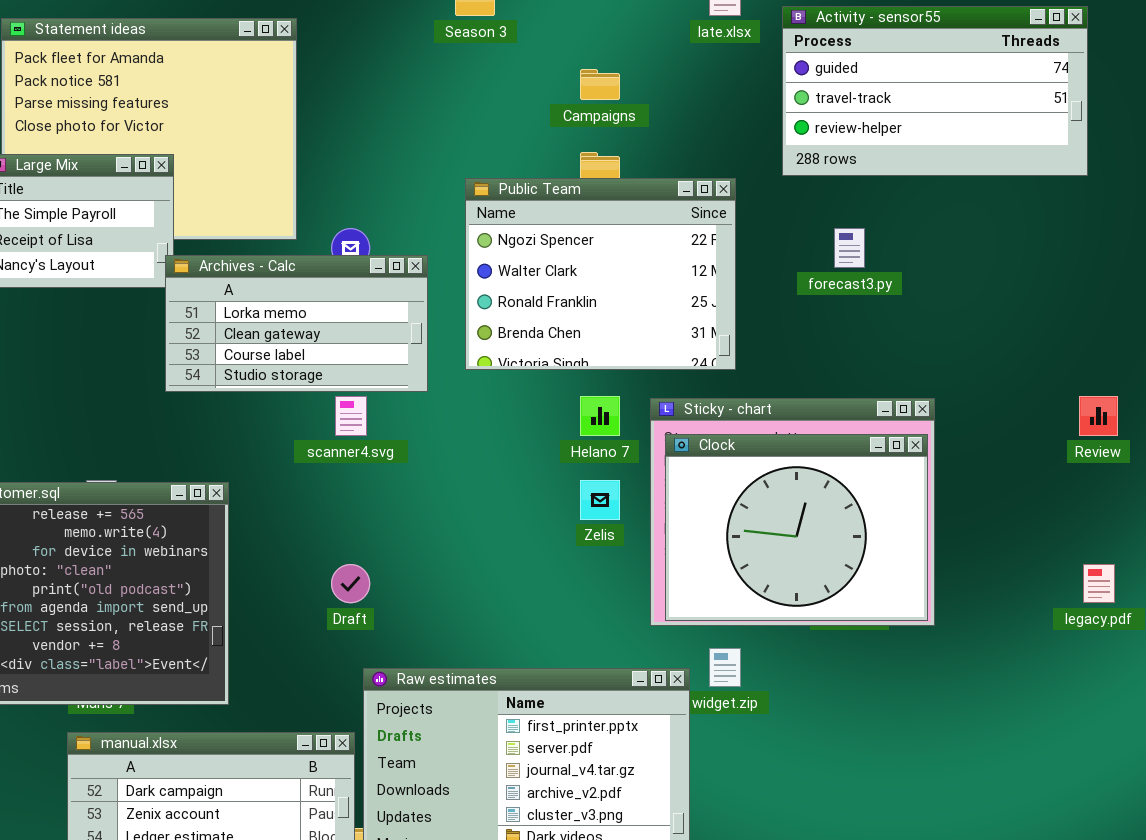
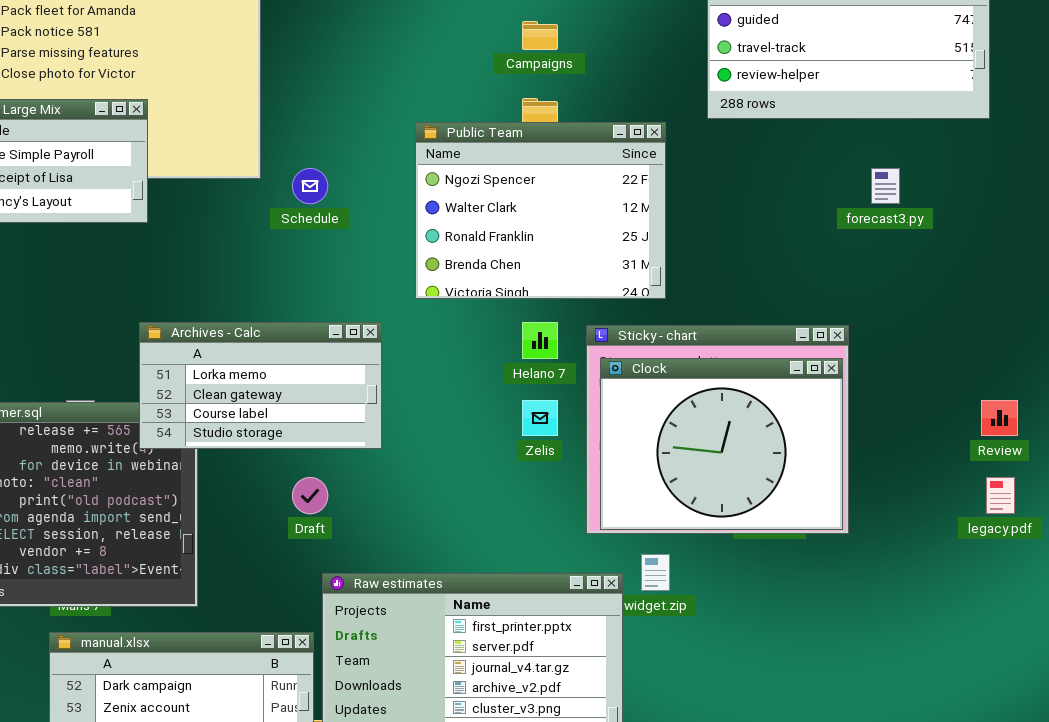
forecast3.py: [834,228,865,268] -> [871,168,900,204], moved
Archives - Calc: [165,255,428,392] -> [139,322,382,449], moved
Review: [1079,396,1118,436] -> [981,400,1018,436], moved

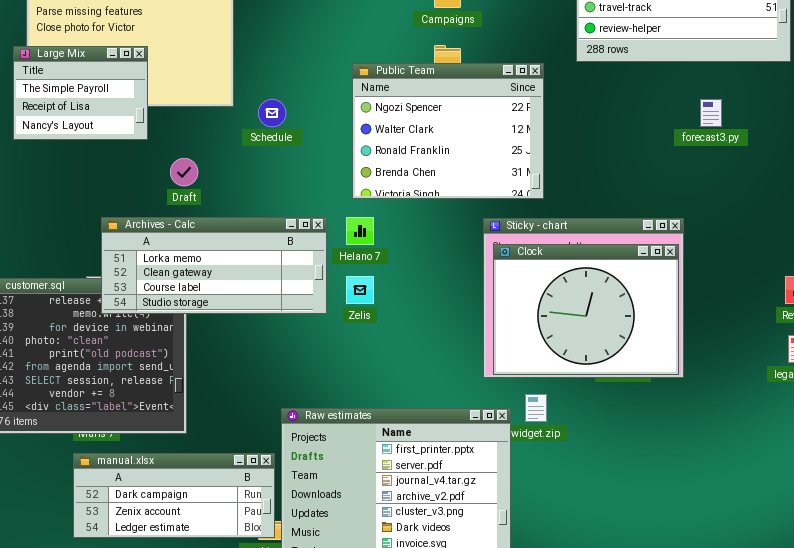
Archives - Calc: [139,322,382,449] -> [101,217,327,314], resized
Helano 7: [522,322,558,359] -> [346,217,374,245], moved
Zelis: [522,400,558,436] -> [346,276,374,304], moved
Draft: [292,477,328,514] -> [170,158,198,186], moved

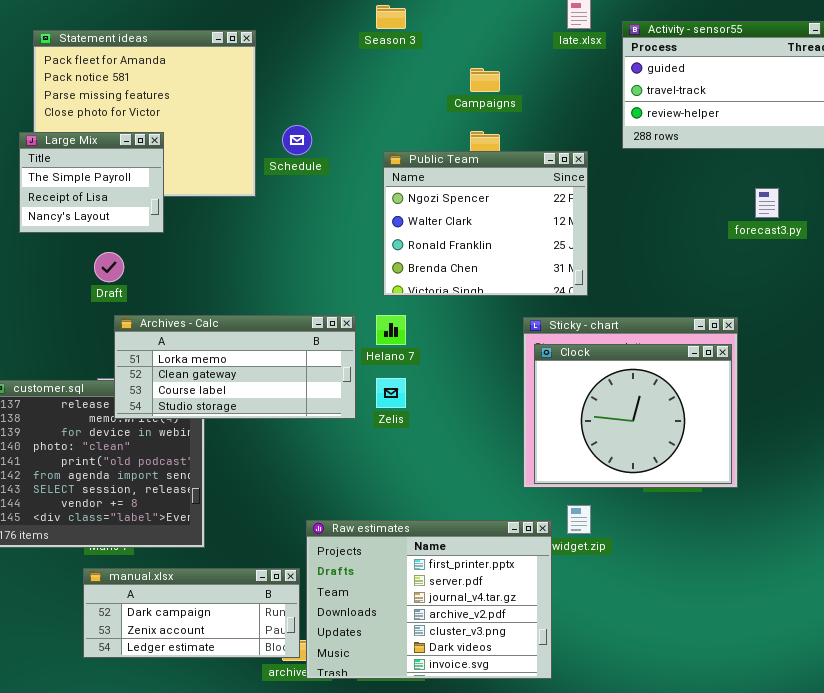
Schedule: [258,99,286,127] -> [282,125,312,155], moved
Draft: [170,158,198,186] -> [94,252,124,282], moved

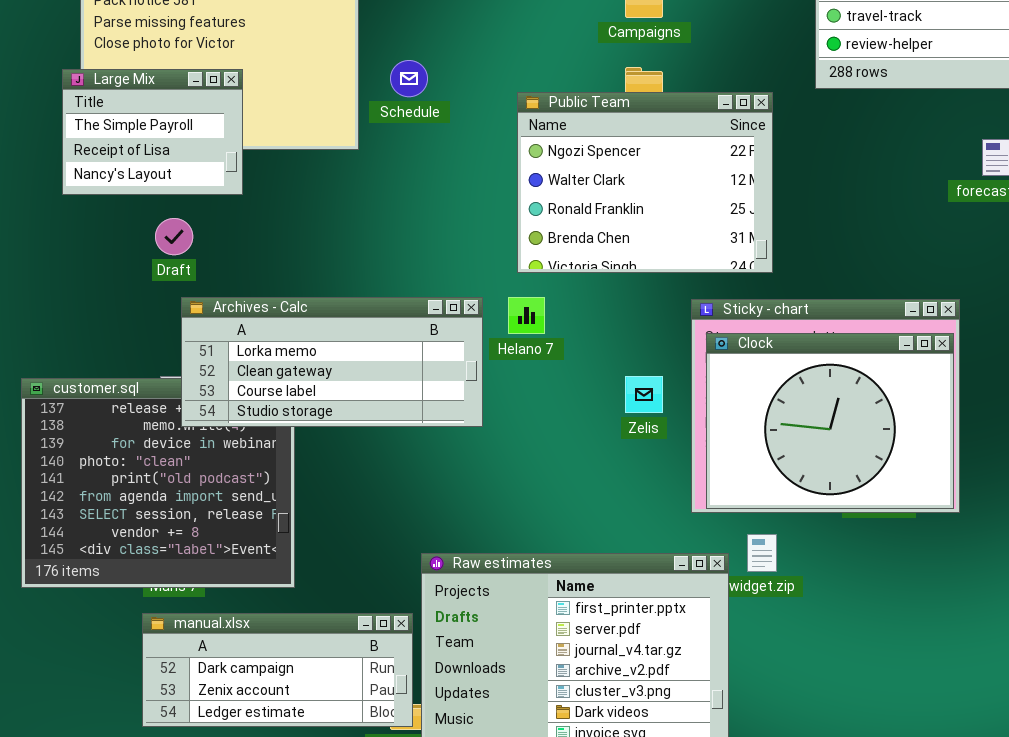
Zelis: [376,378,406,408] -> [625,376,663,413], moved

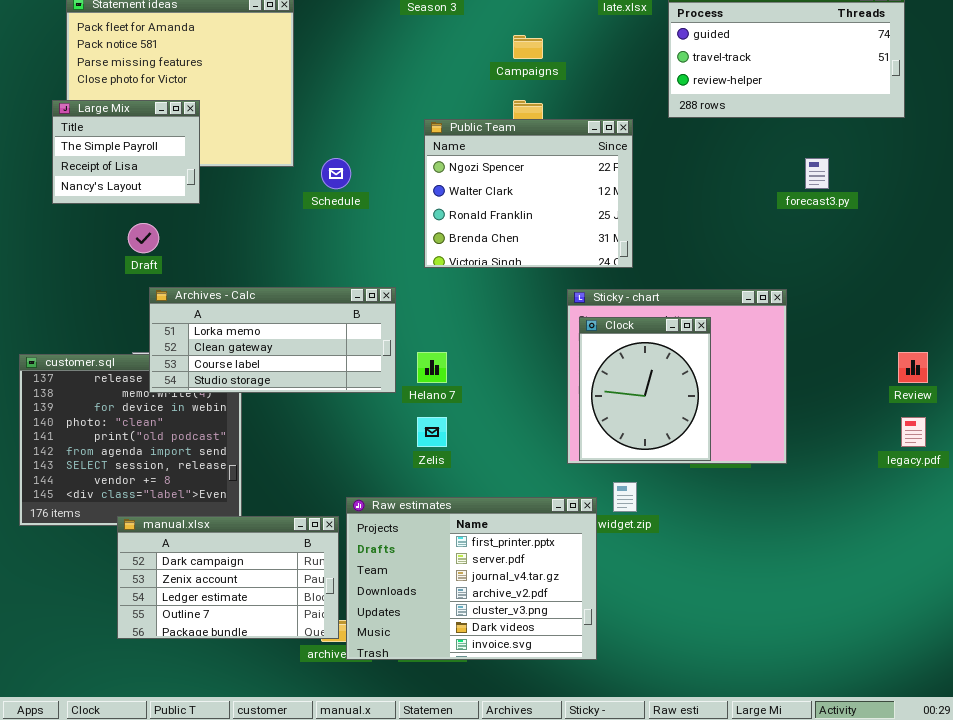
Schedule: [390,60,428,97] -> [321,158,351,189], moved
Helano 7: [508,297,545,334] -> [417,352,447,383], moved
Clock: [706,333,954,509] -> [579,317,711,461], resized
Zelis: [625,376,663,413] -> [417,417,447,447], moved
manual.xlsx: [142,613,413,727] -> [117,516,339,639], resized

